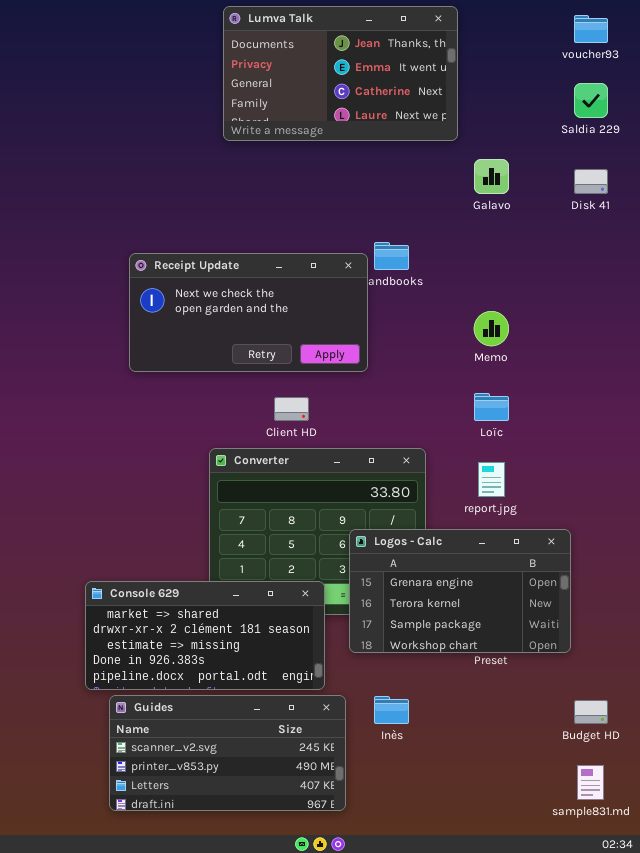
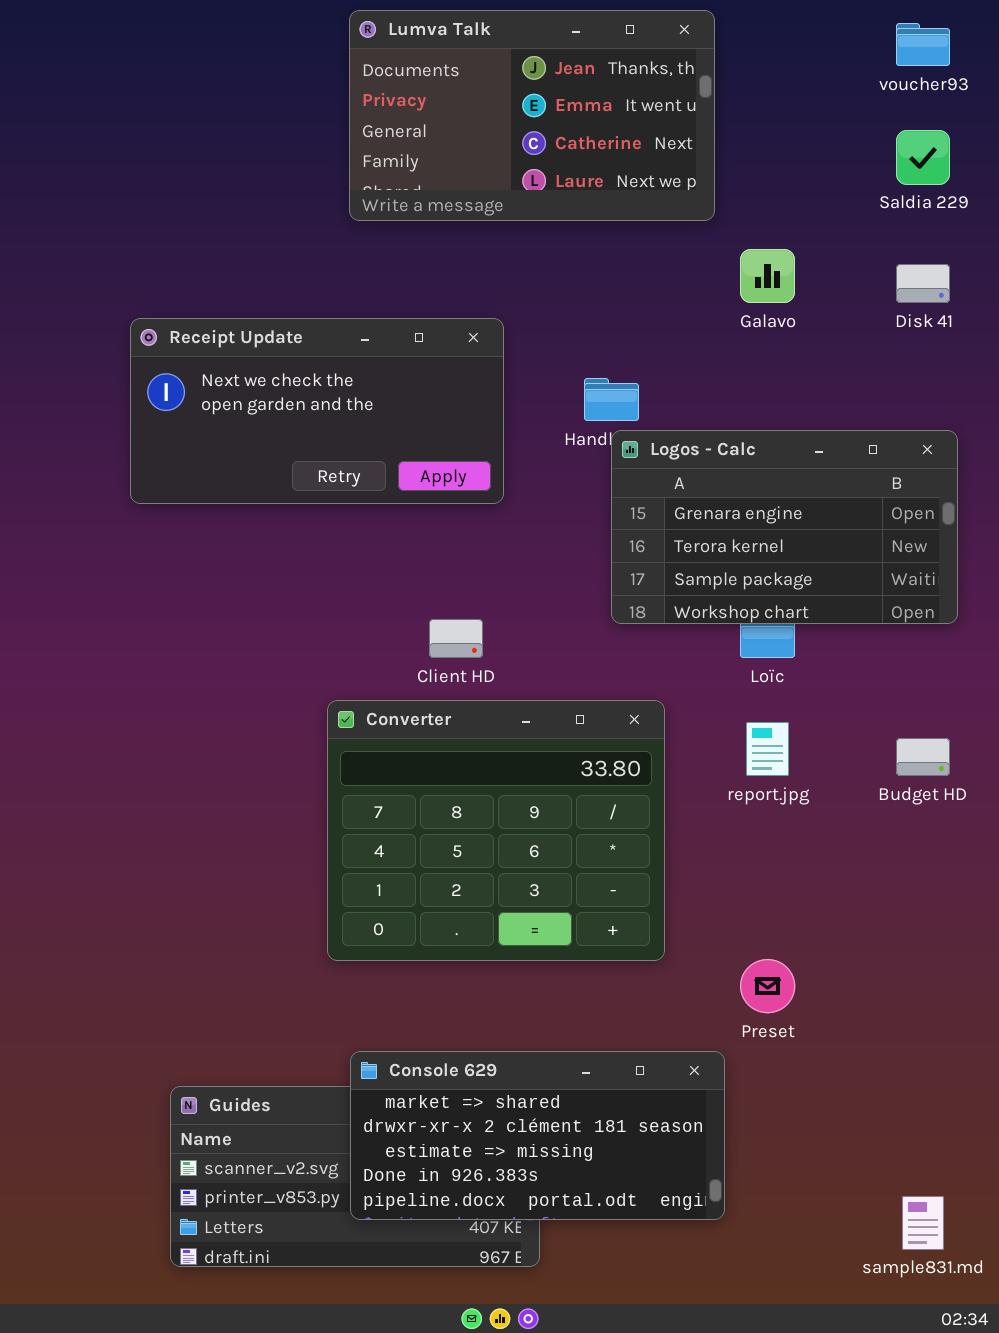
Receipt Update: [129,253,368,372] -> [130,318,504,504], moved
Logos - Calc: [349,529,571,653] -> [611,430,958,624], moved
Console 629: [85,581,325,690] -> [350,1051,725,1220], moved
Budget HD: [574,700,608,724] -> [896,738,950,776], moved

